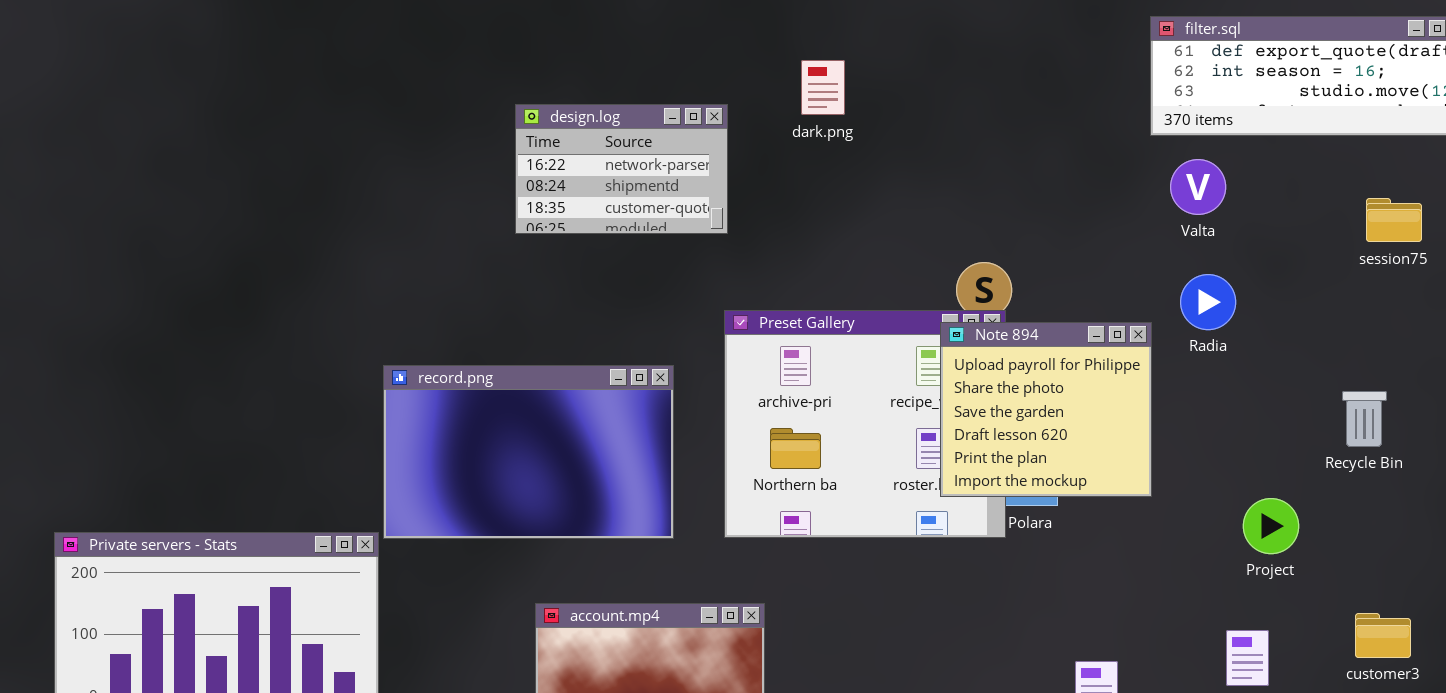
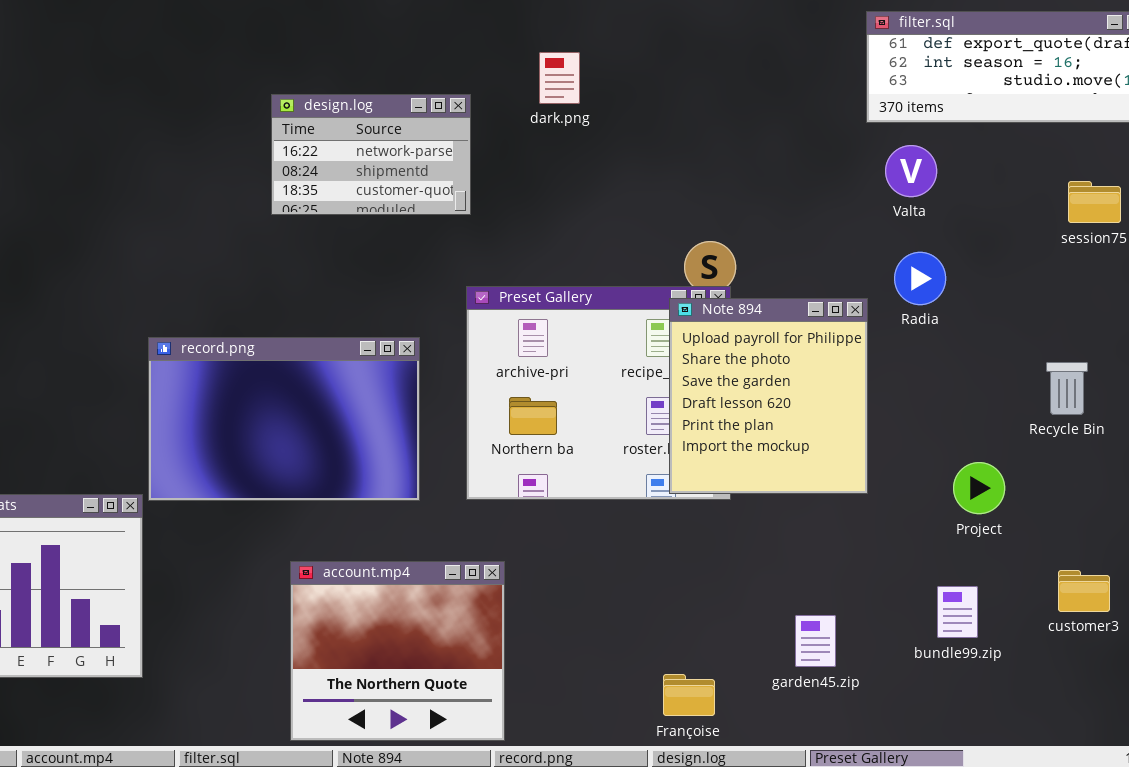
Note 894: [940,322,1152,497] -> [669,298,868,494], resized

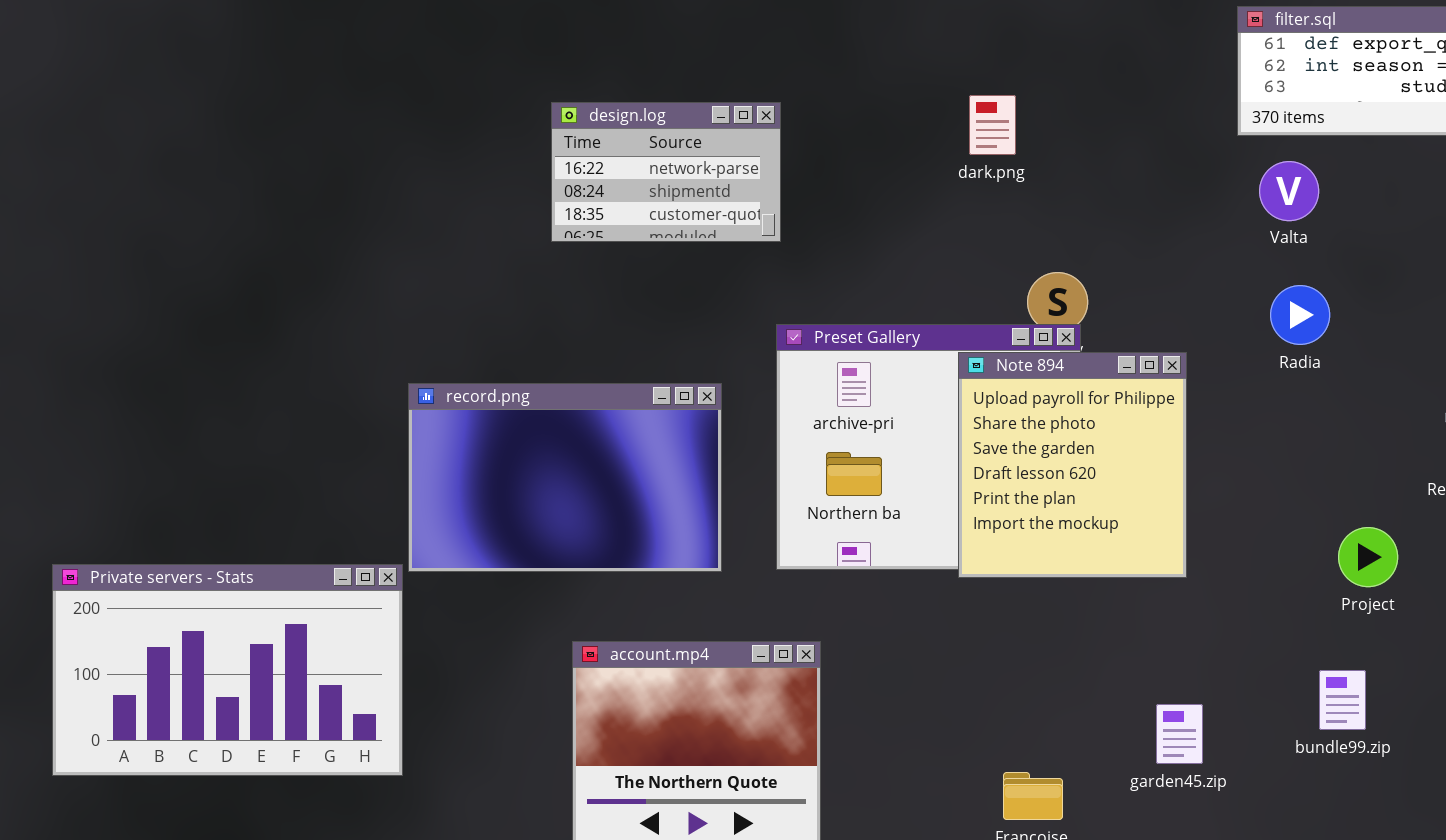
dark.png: [539,52,580,104] -> [969,95,1016,155], moved
Note 894: [669,298,868,494] -> [958,352,1187,578], moved

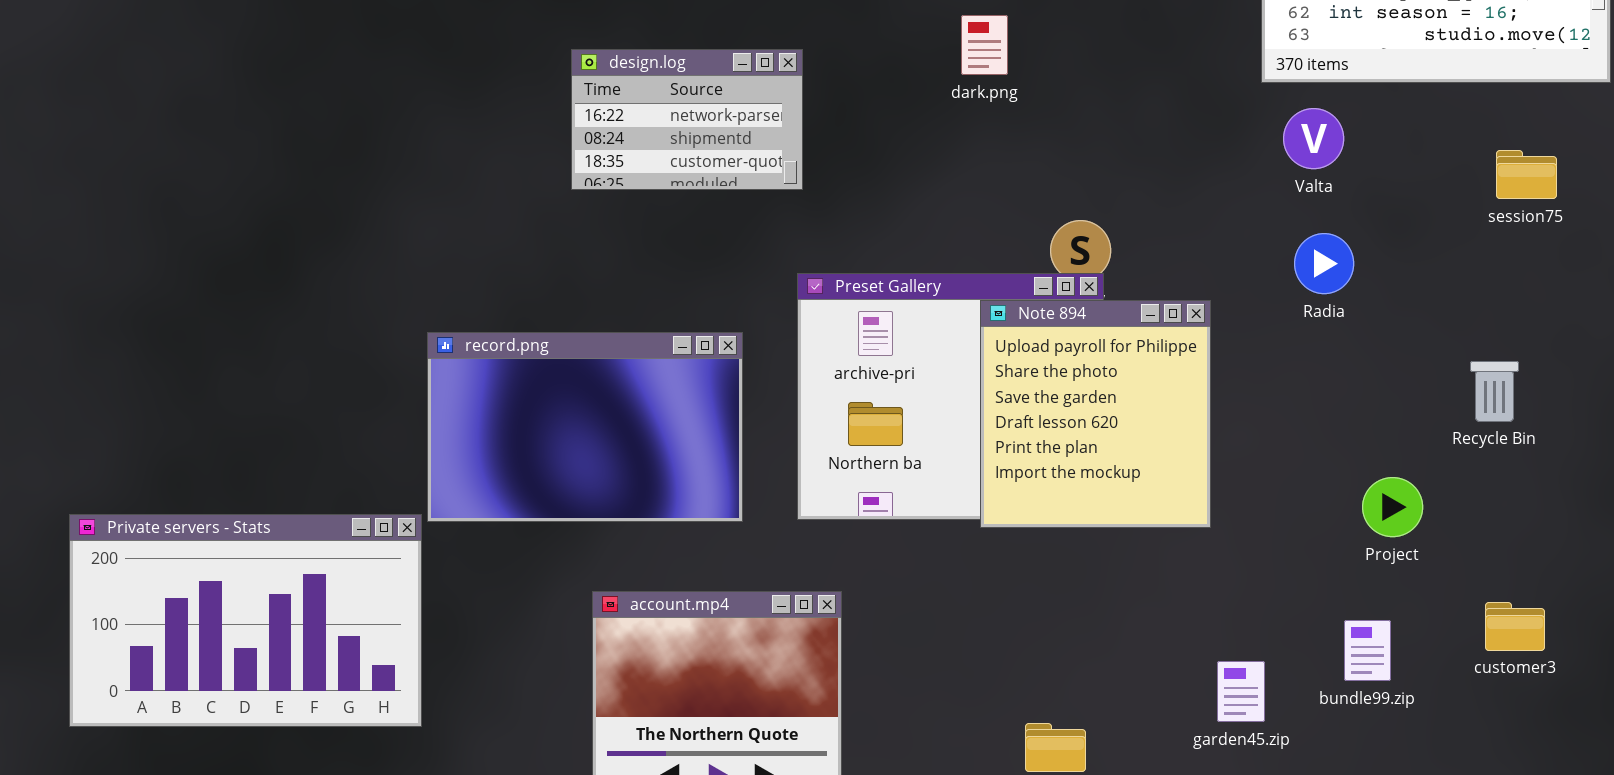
dark.png: [969,95,1016,155] -> [961,15,1008,75], moved
garden45.zip: [1156,704,1203,764] -> [1217,661,1265,722], moved

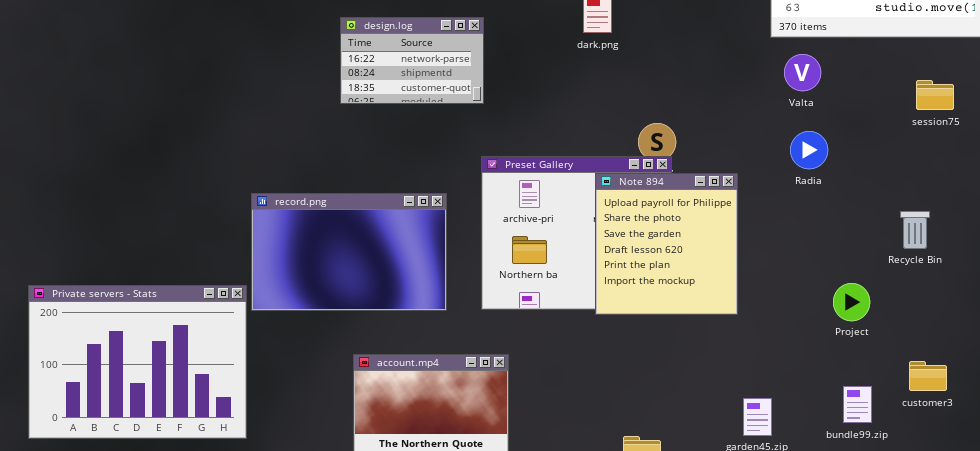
Private servers - Stats: [69,514,422,727] -> [28,285,247,439], resized
bundle99.zip: [1344,620,1391,681] -> [843,386,872,423], moved

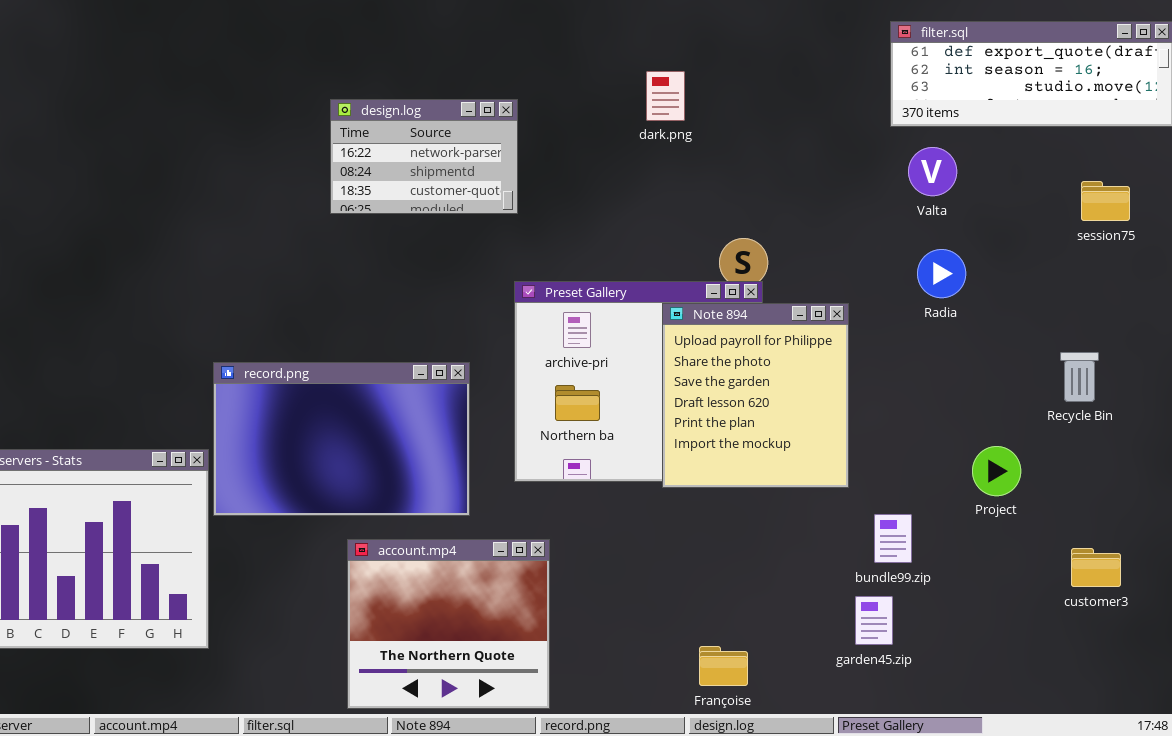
record.png: [251,193,447,311] -> [213,362,470,516], moved
bundle99.zip: [843,386,872,423] -> [874,514,912,563], moved

